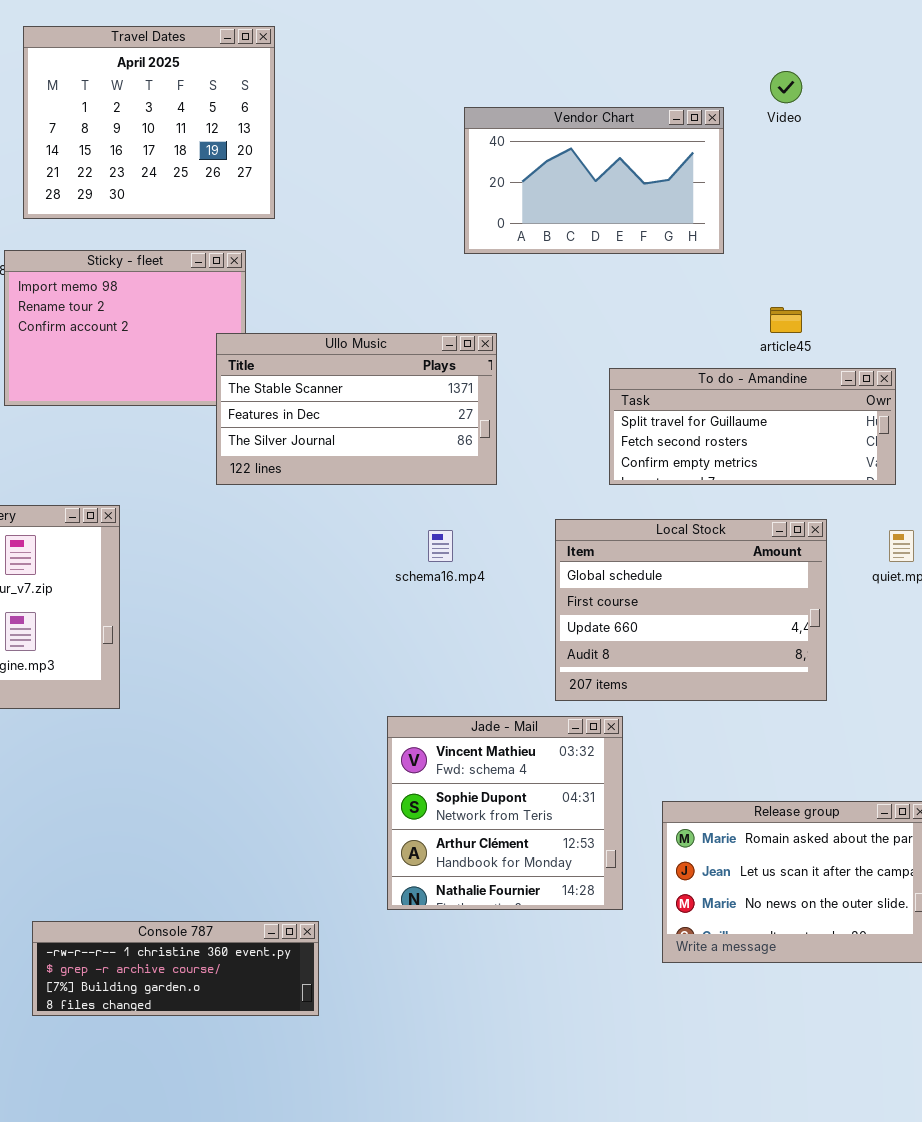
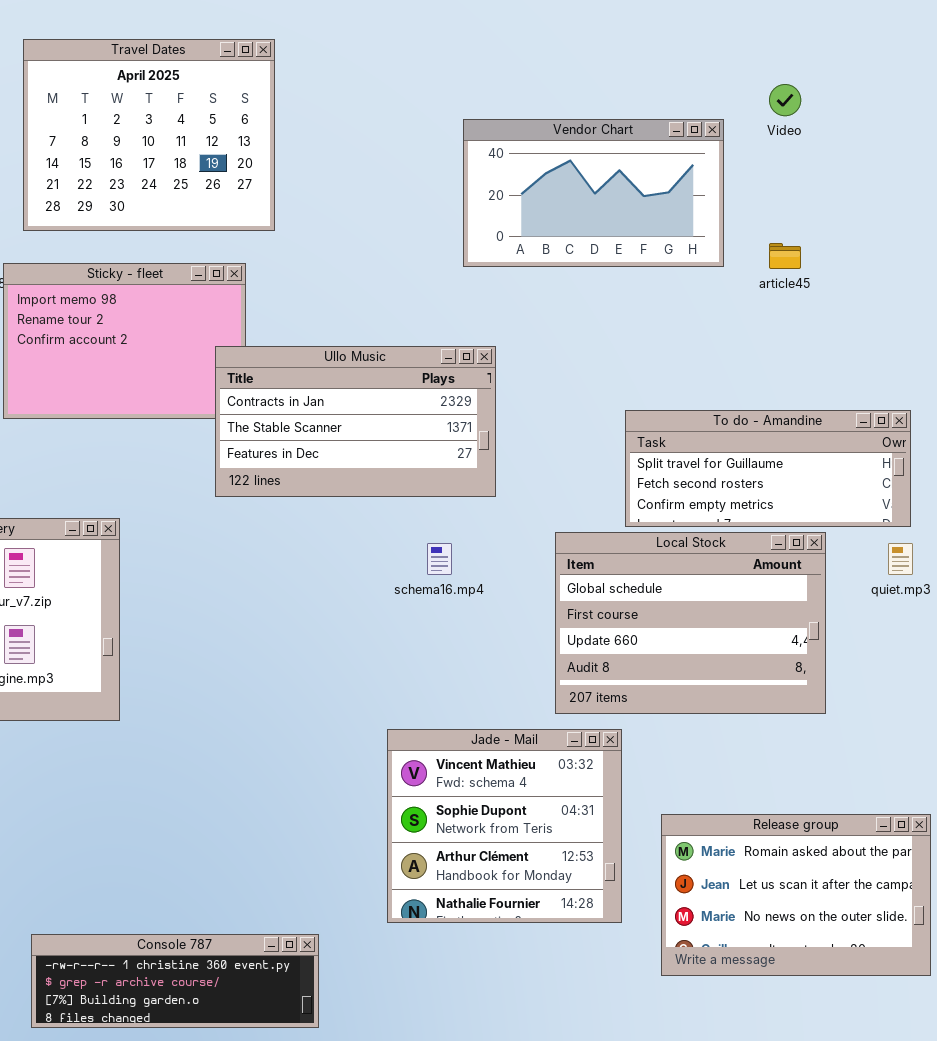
article45: [770,307,802,333] -> [769,243,801,269], moved
Ullo Music: [216,333,497,485] -> [215,346,496,497], scrolled up 1 row
To do - Amandine: [609,368,896,485] -> [625,410,911,527], moved

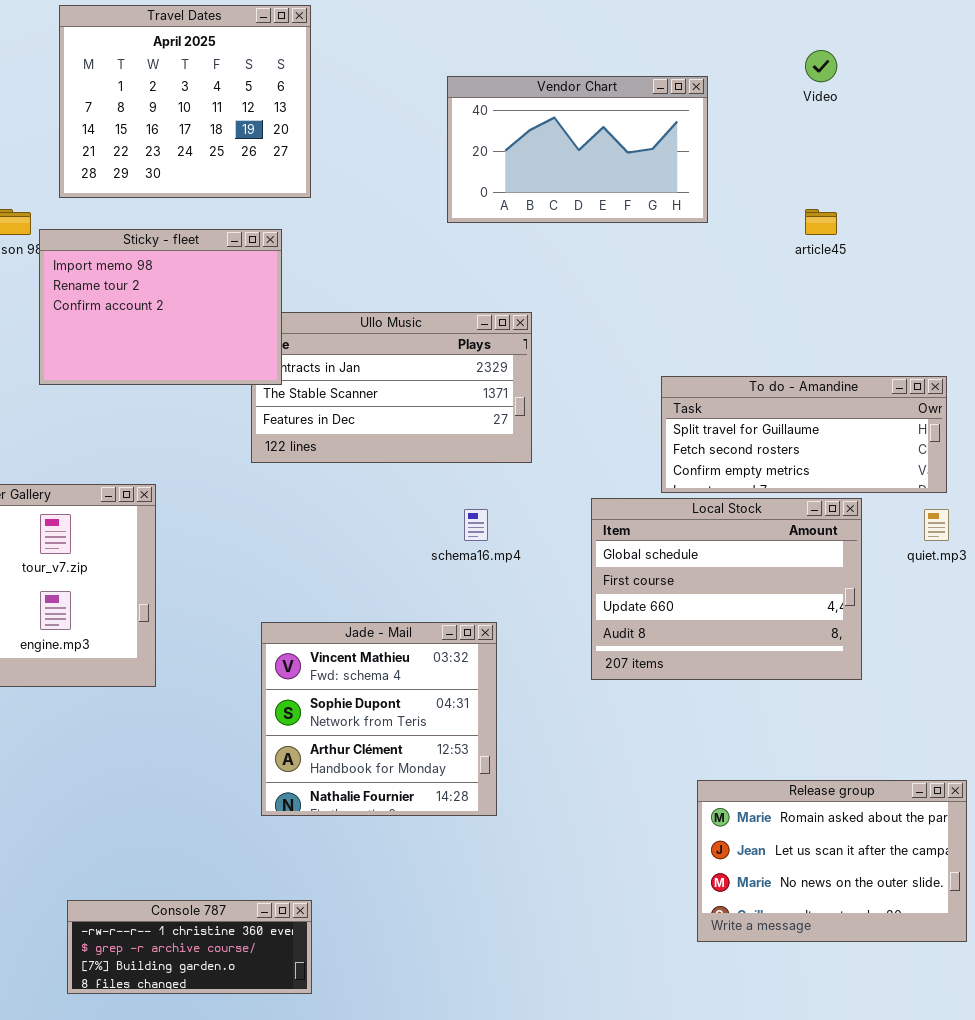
Vendor Chart: [463,119,724,267] -> [447,76,708,223], moved
Sticky - fleet: [3,263,246,419] -> [39,229,282,385], raised
Jade - Mail: [387,729,622,923] -> [261,622,497,816], moved
Console 787: [31,934,319,1028] -> [67,900,312,994], resized

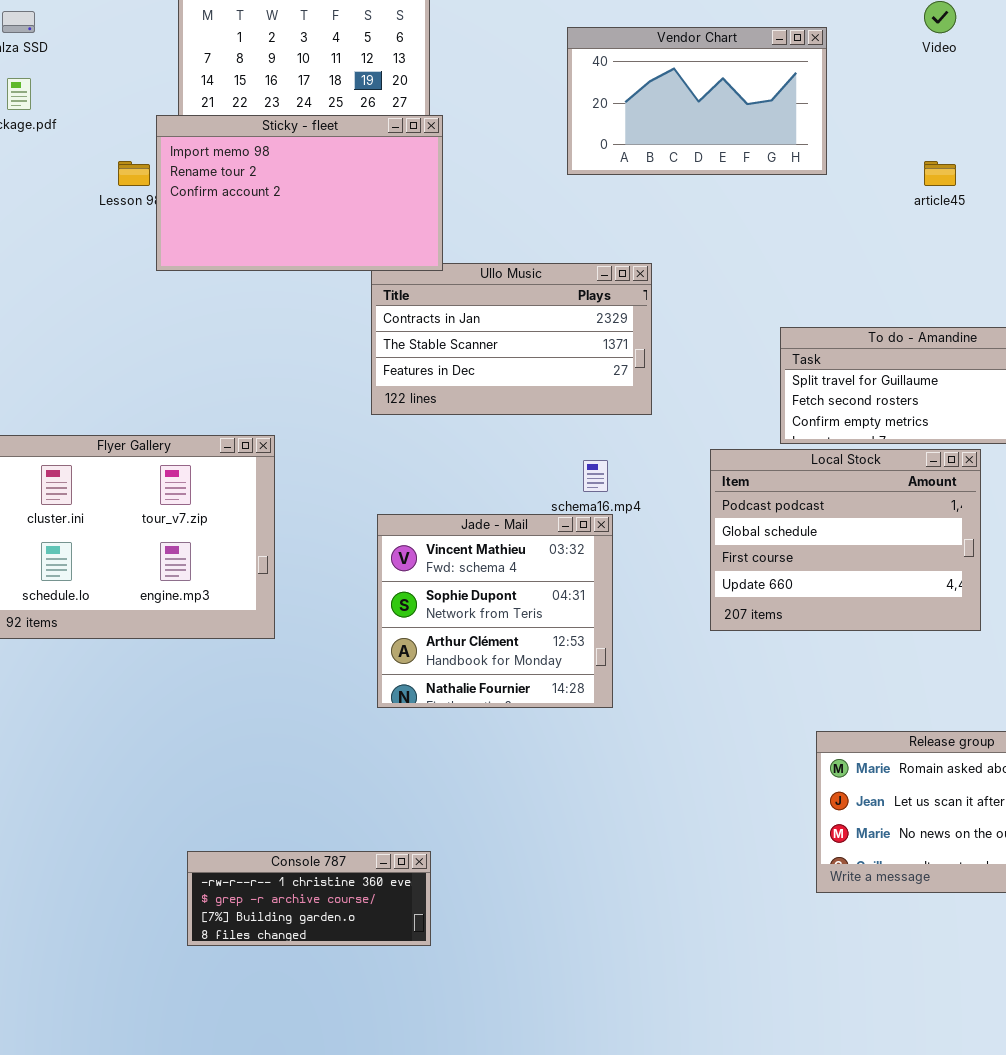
Sticky - fleet: [39,229,282,385] -> [156,115,443,271], moved, resized
Local Stock: [591,498,862,680] -> [710,449,981,631], scrolled up 1 row
Jade - Mail: [261,622,497,816] -> [377,514,613,708], moved

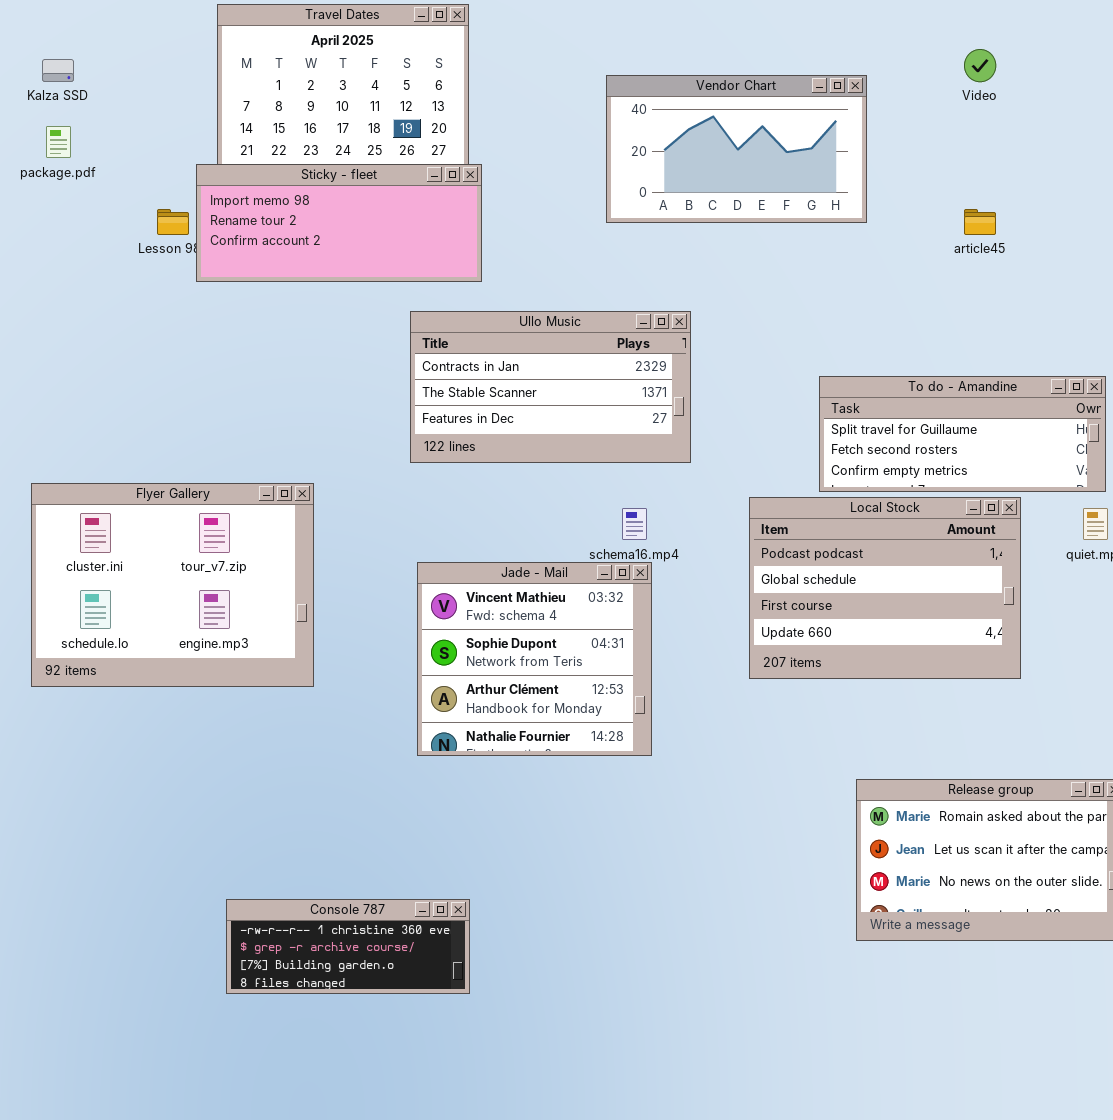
Sticky - fleet: [156,115,443,271] -> [196,164,482,282], resized

